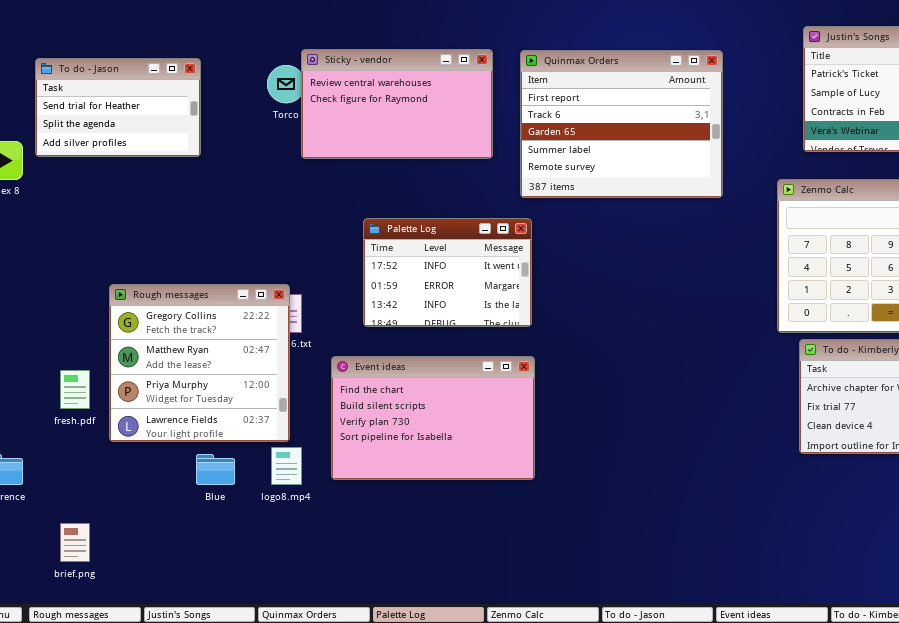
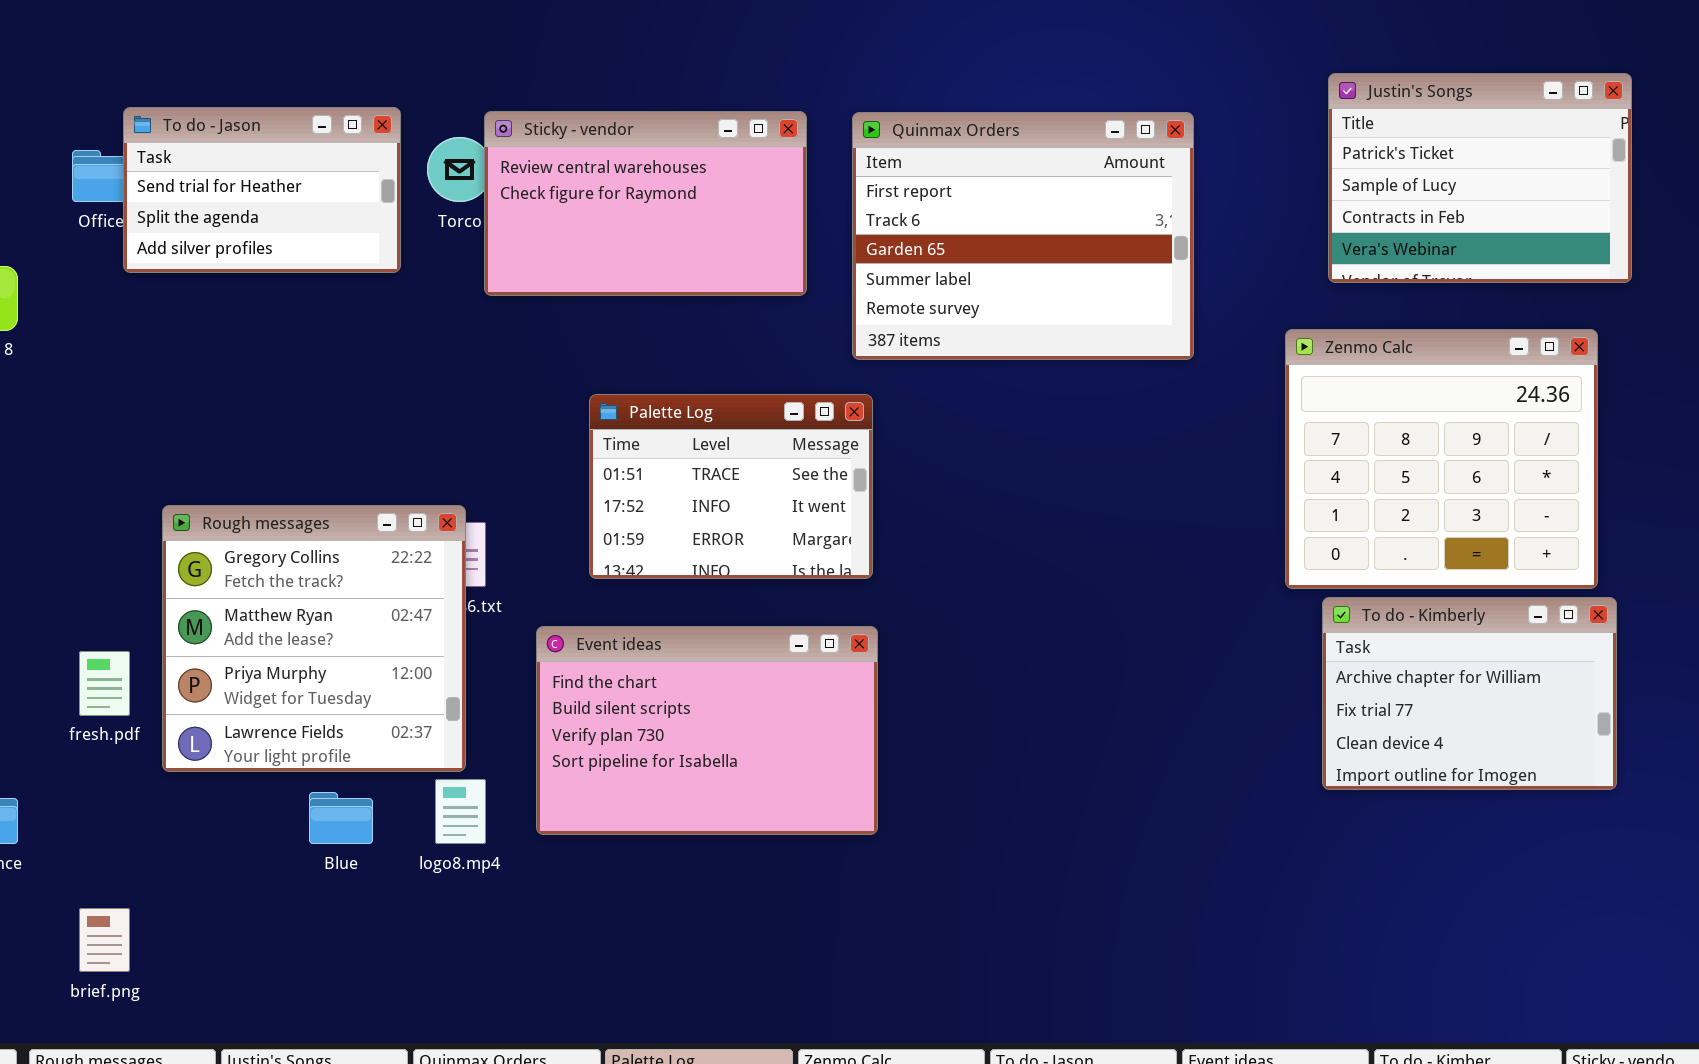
To do - Jason: [35,58,201,157] -> [123,107,401,273], moved
Palette Log: [363,218,532,327] -> [589,394,873,579], scrolled up 1 row

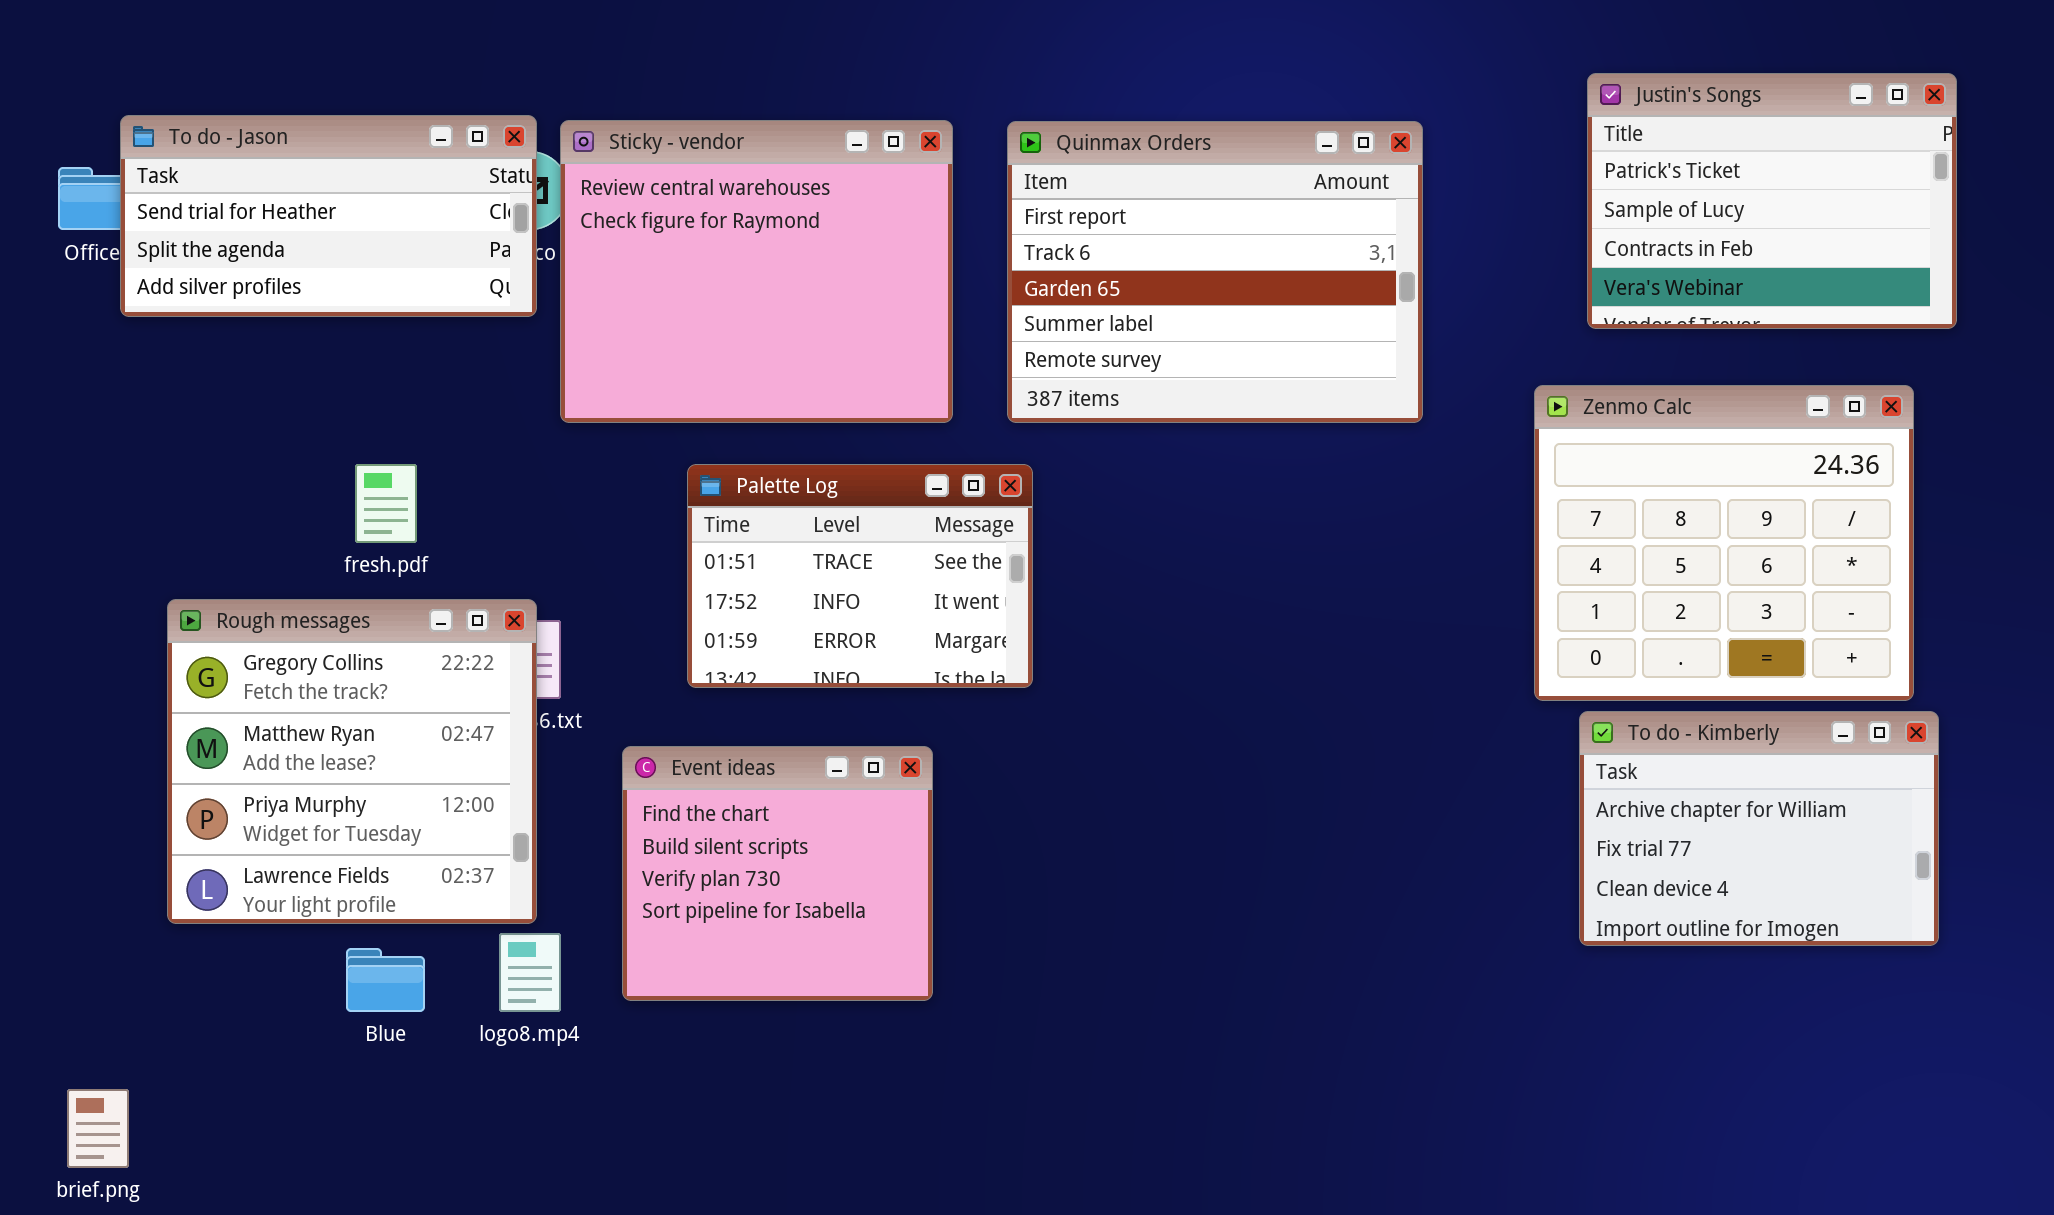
To do - Jason: [123,107,401,273] -> [120,115,537,317], resized
Sticky - vendor: [484,111,807,296] -> [560,120,953,423], resized
Event ideas: [536,626,878,835] -> [622,746,933,1001], resized
fresh.pdf: [79,651,130,716] -> [355,464,417,543], moved

